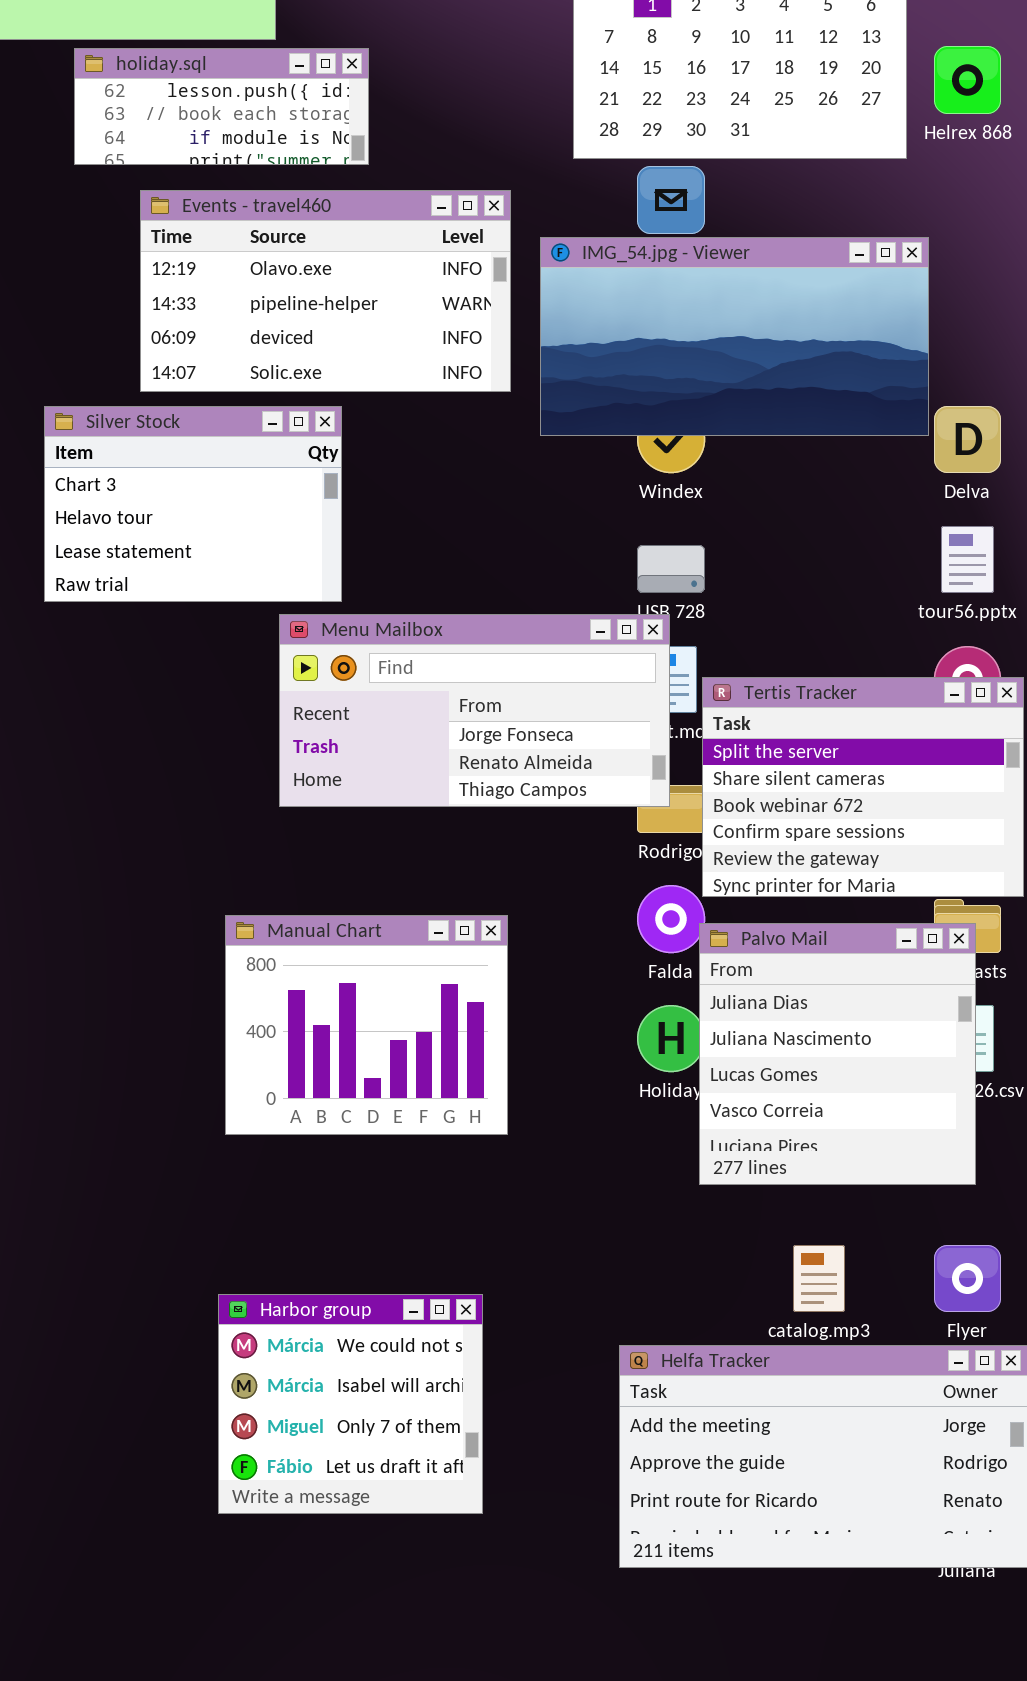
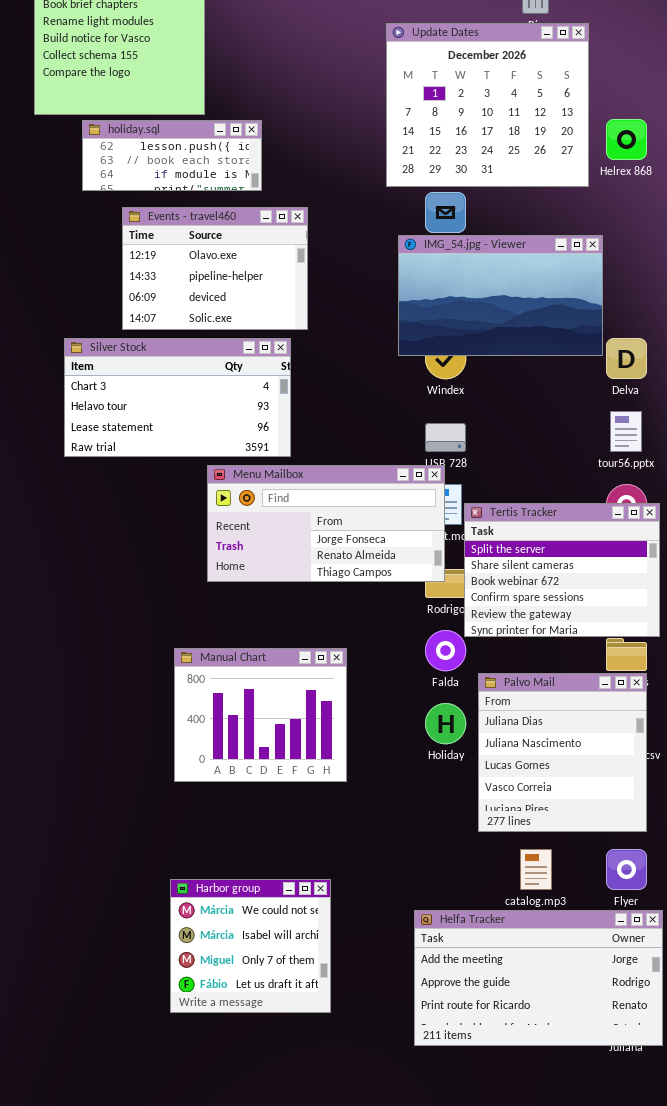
Events - travel460: [140,190,511,392] -> [122,207,308,330], resized
IMG_54.jpg - Viewer: [540,237,929,436] -> [398,235,603,356], resized
Silver Stock: [44,406,342,602] -> [64,338,291,457], resized
Palvo Mail: [699,923,976,1185] -> [478,673,647,832], moved

